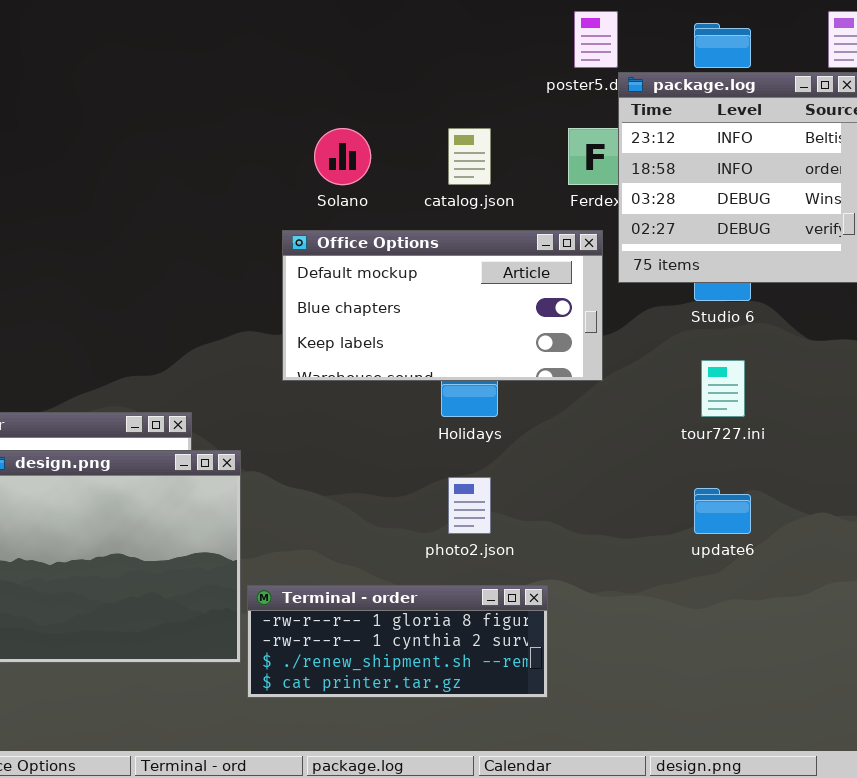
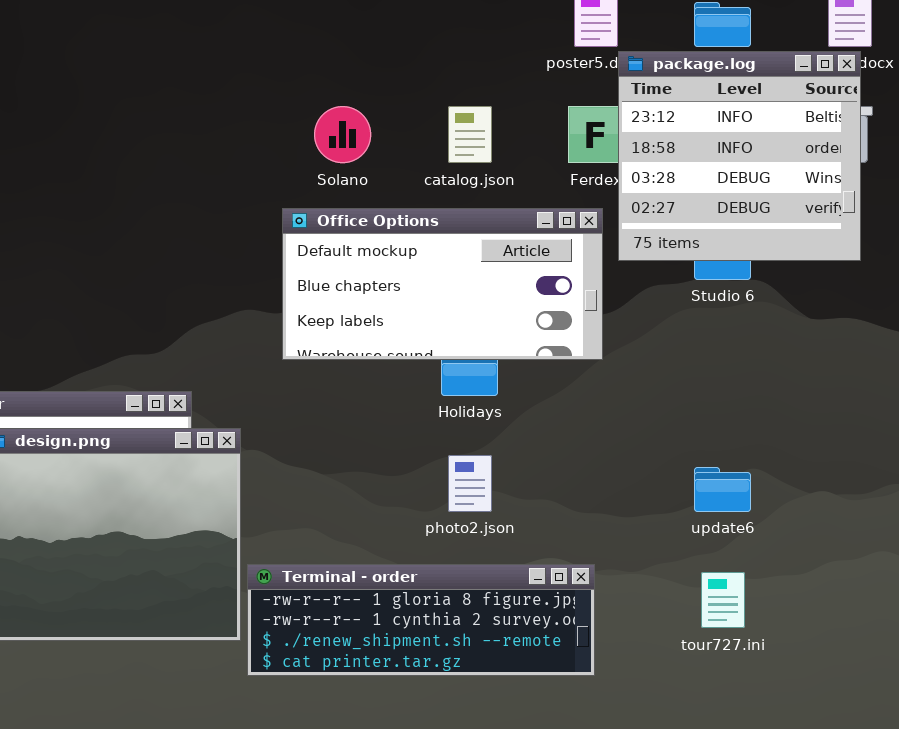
tour727.ini: [701,360,745,417] -> [701,572,745,628], moved
Terminal - order: [247,585,548,698] -> [247,564,595,676], resized

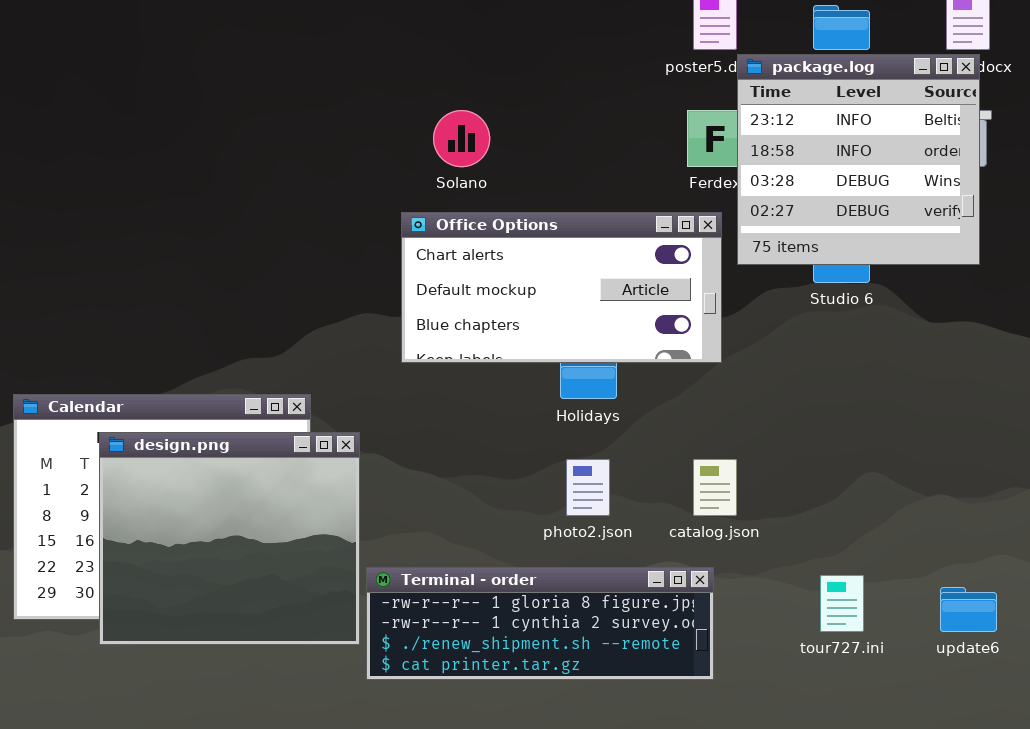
catalog.json: [448,106,492,163] -> [693,459,737,516], moved
Office Options: [282,208,603,360] -> [401,212,722,363], scrolled up 1 row
update6: [694,467,751,512] -> [940,587,997,632], moved

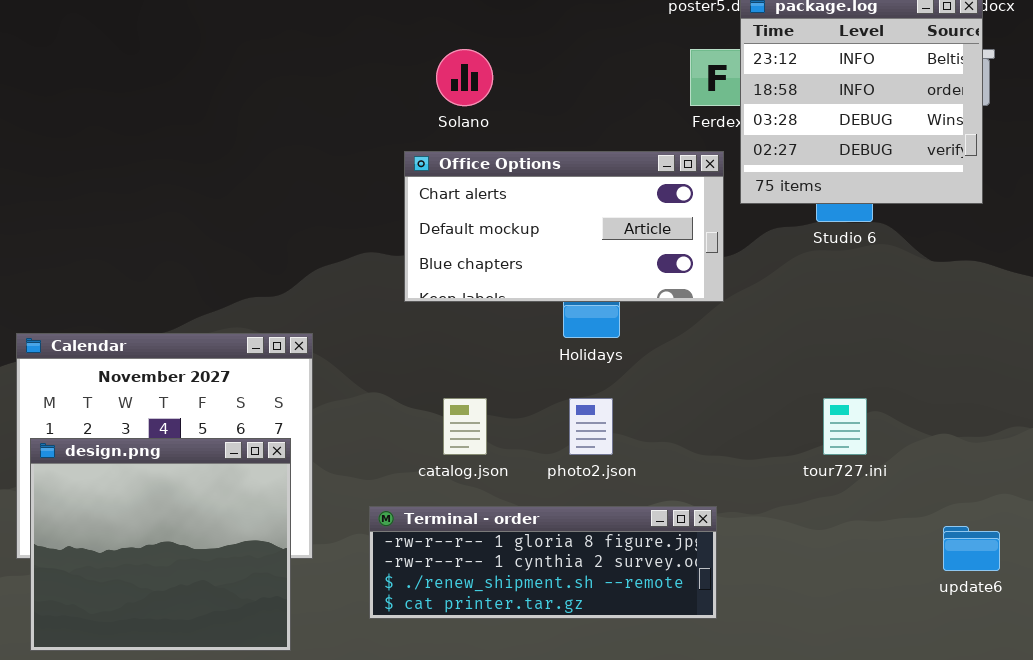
design.png: [99,432,360,645] -> [30,438,291,651], moved
catalog.json: [693,459,737,516] -> [443,398,487,455], moved
tour727.ini: [820,575,864,632] -> [823,398,867,455], moved

